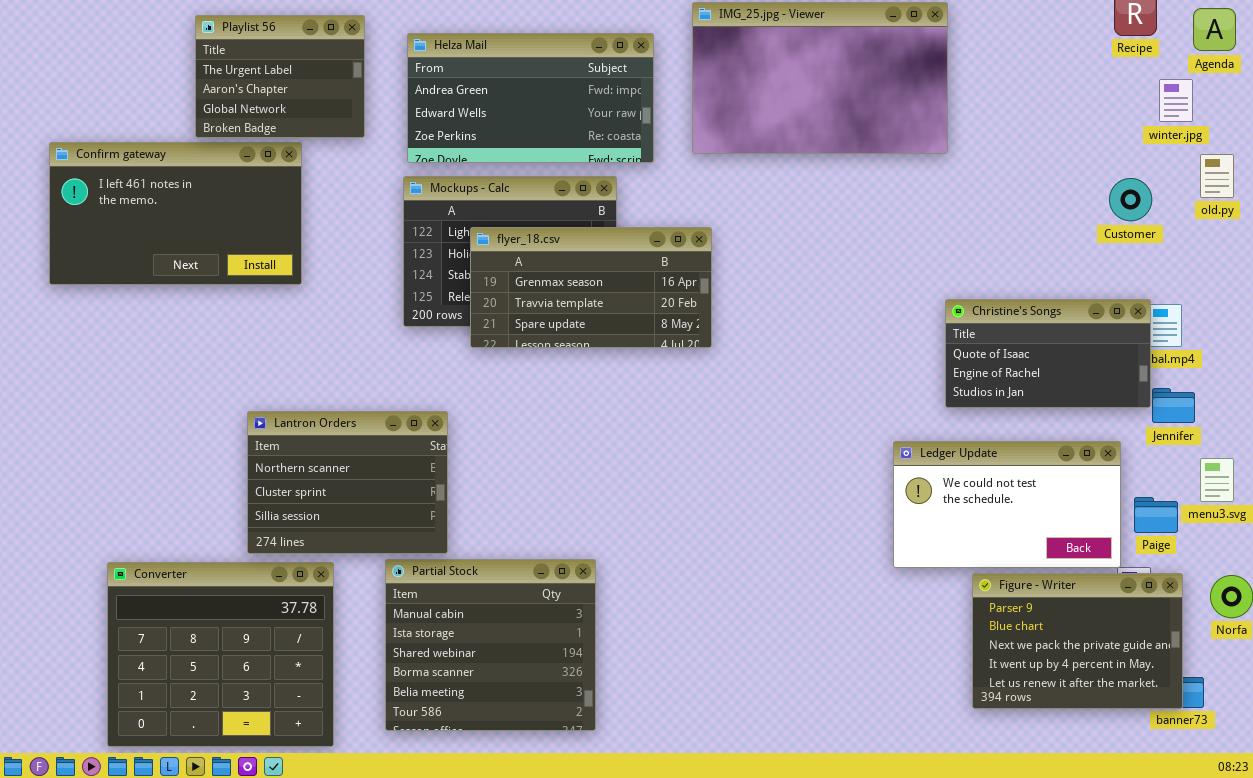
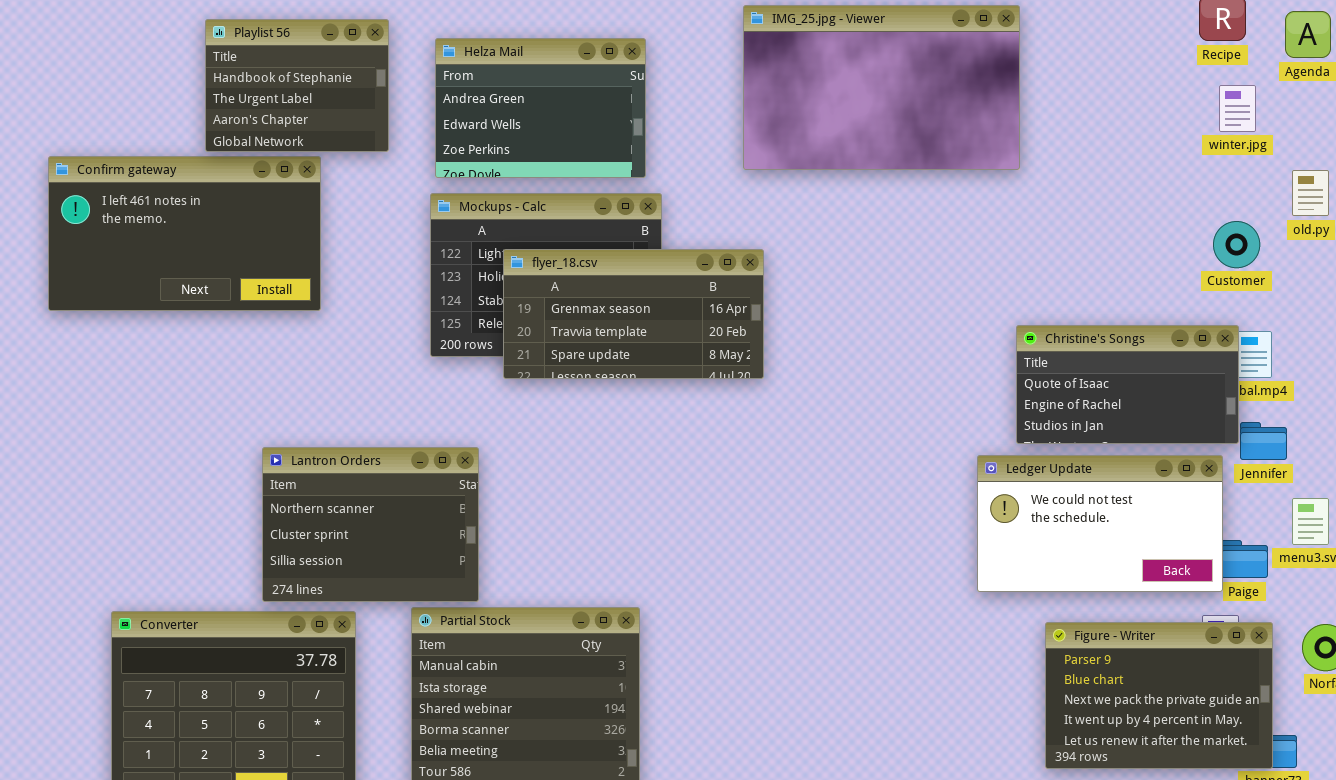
Playlist 56: [195,15,365,138] -> [205,19,389,152], scrolled up 1 row
Helza Mail: [407,33,654,163] -> [435,38,646,178], resized
winter.jpg: [1159,79,1193,122] -> [1219,85,1256,132], moved
Customer: [1109,178,1152,221] -> [1213,221,1260,268], moved
Ledger Update: [893,441,1121,568] -> [977,455,1223,592], moved

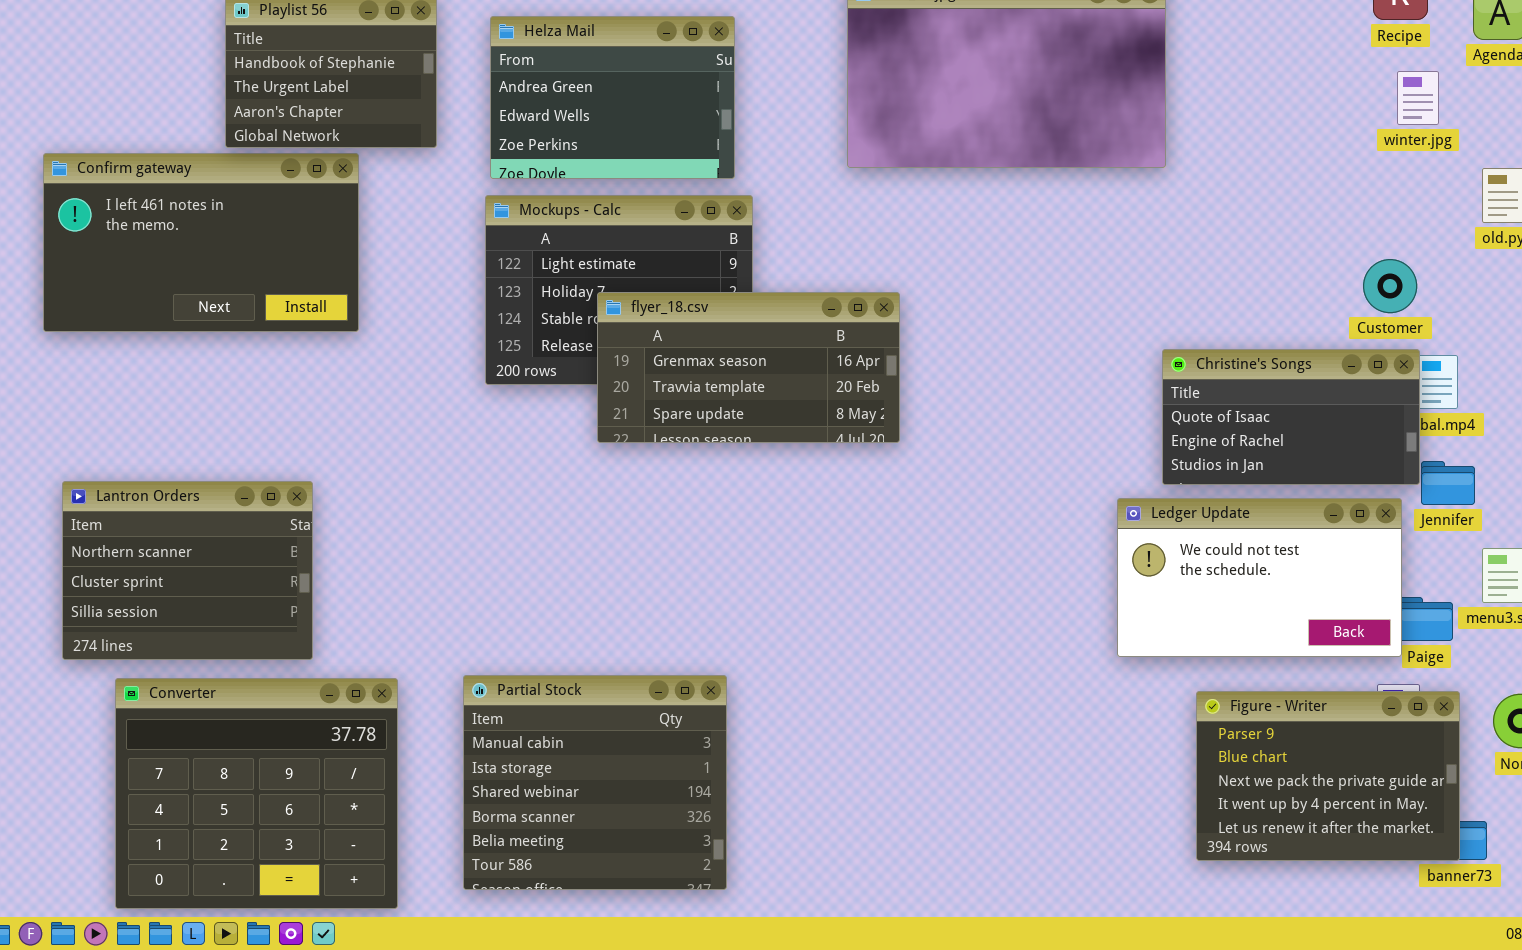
Customer: [1213,221,1260,268] -> [1363,259,1417,313], moved
flyer_18.csv: [503,249,764,379] -> [597,292,900,443], moved
Lantron Orders: [262,447,479,602] -> [62,481,313,660], moved

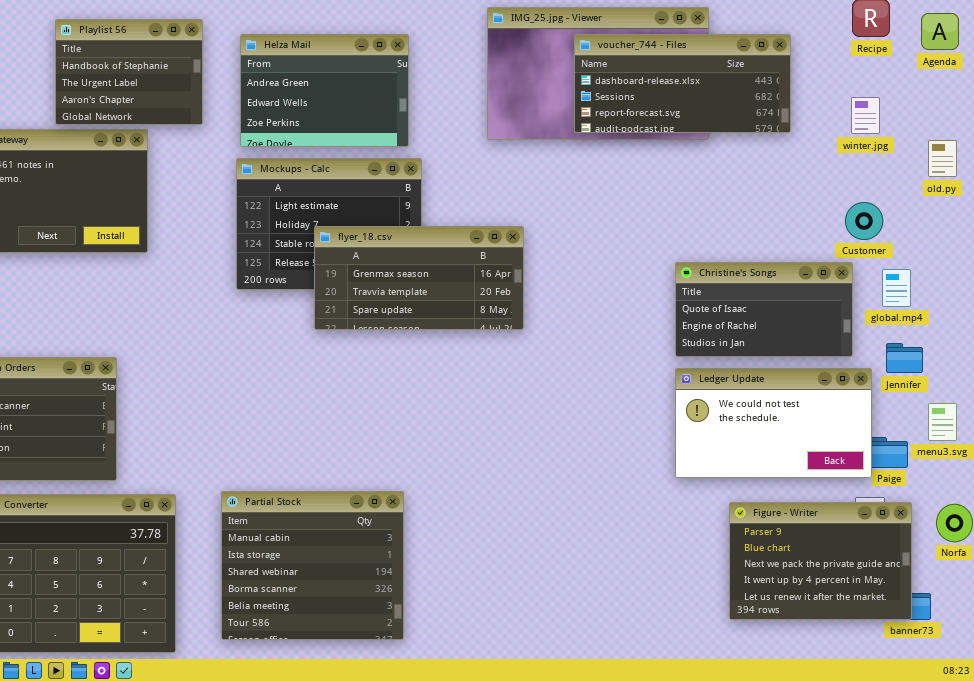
voucher_744 - Files: none -> [574,34,791,133], opened
winter.jpg: [1397,71,1439,125] -> [851,97,880,134], moved
Christine's Songs: [1162,349,1420,485] -> [675,262,853,357], moved

